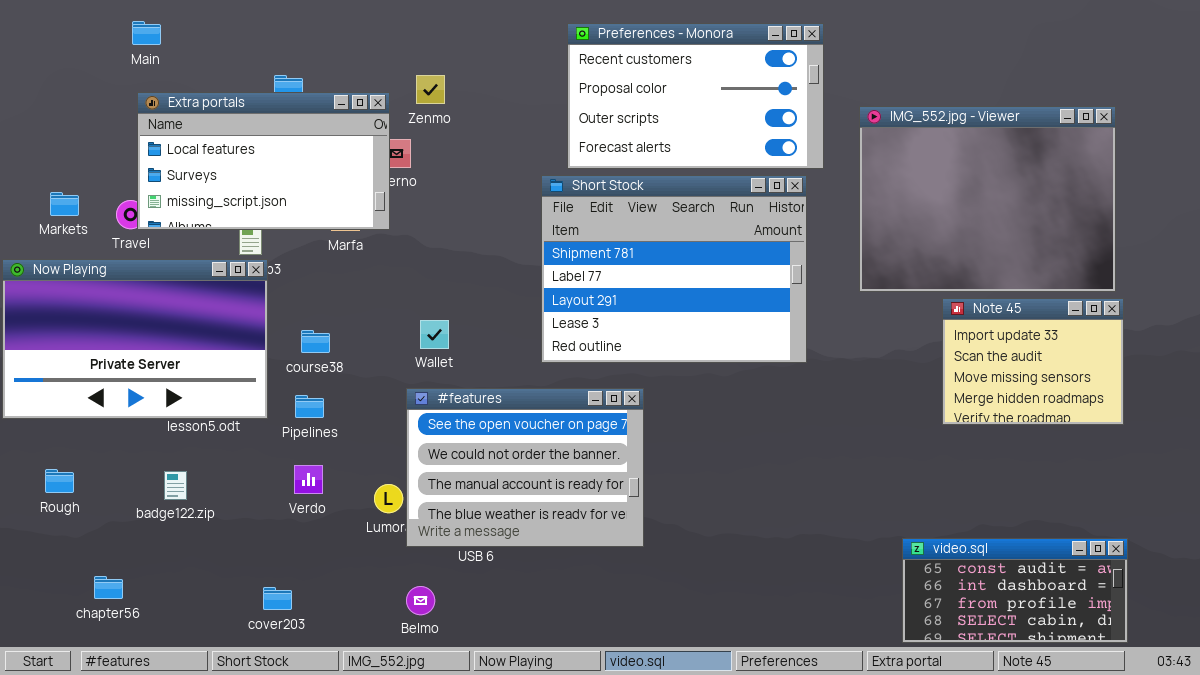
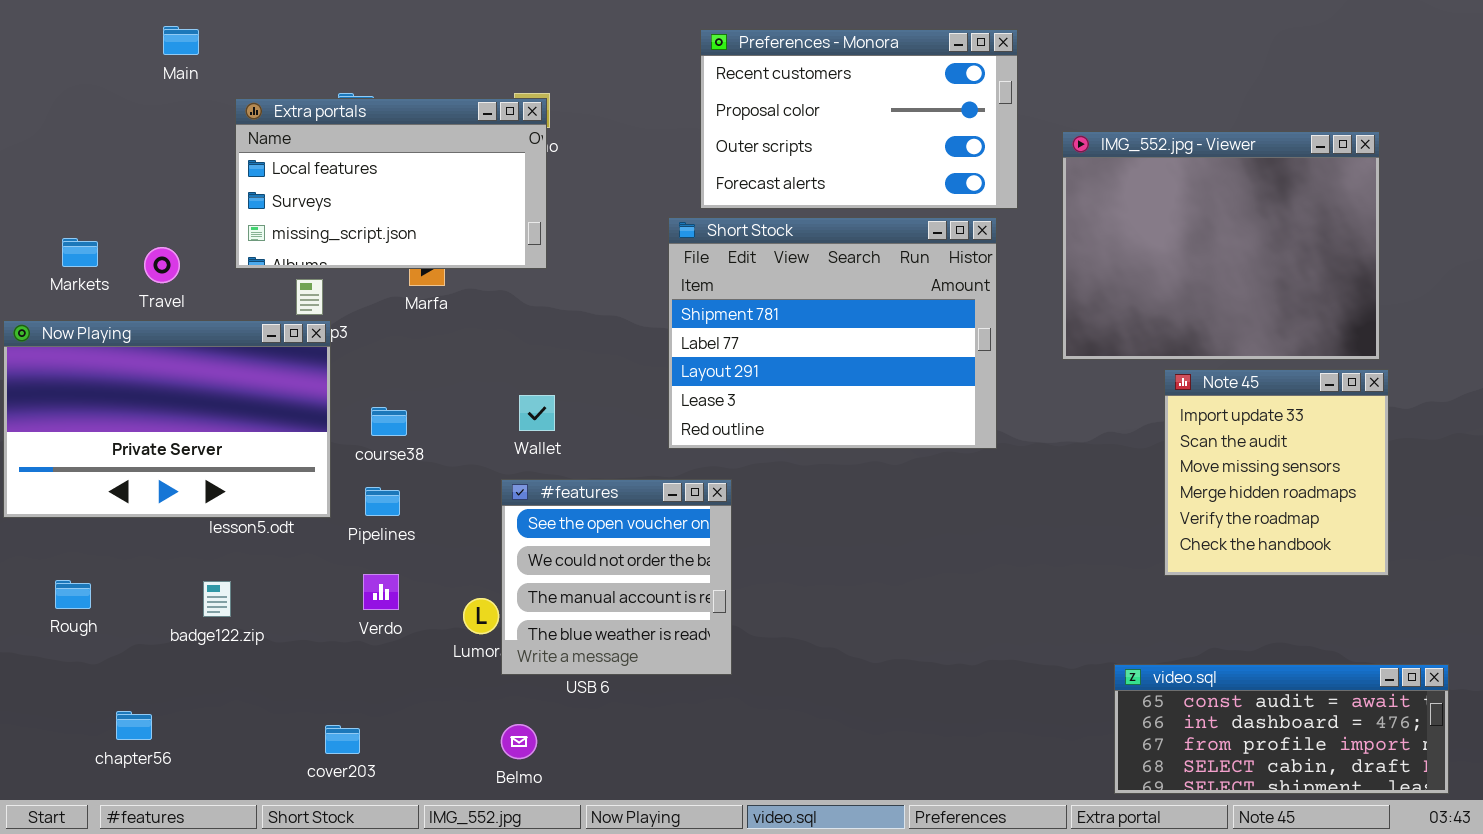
Extra portals: [137,92,390,230] -> [235,98,547,269], moved
Note 45: [942,298,1124,425] -> [1164,369,1389,576], resized
#features: [406,388,644,547] -> [501,479,732,675], resized
video.sql: [902,538,1128,643] -> [1114,664,1449,794], resized

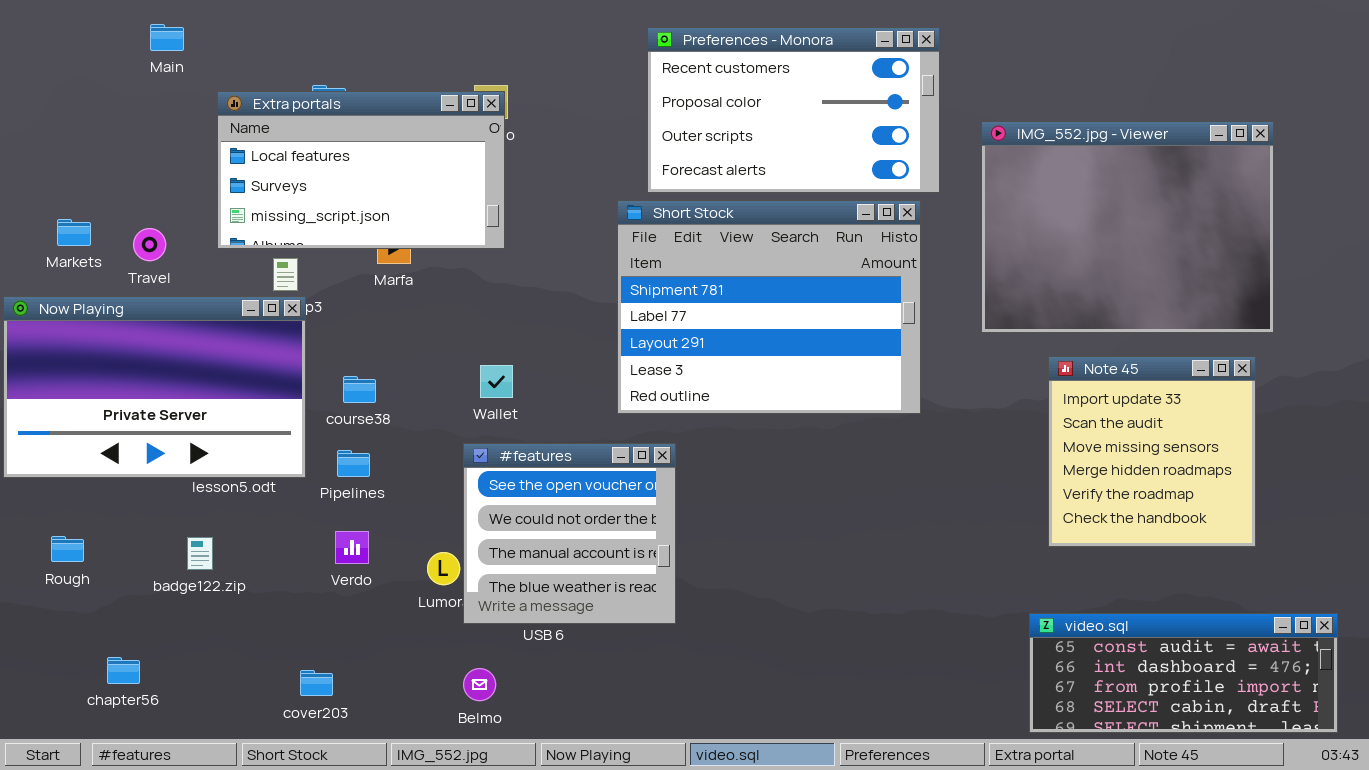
Note 45: [1164,369,1389,576] -> [1048,356,1256,547], moved

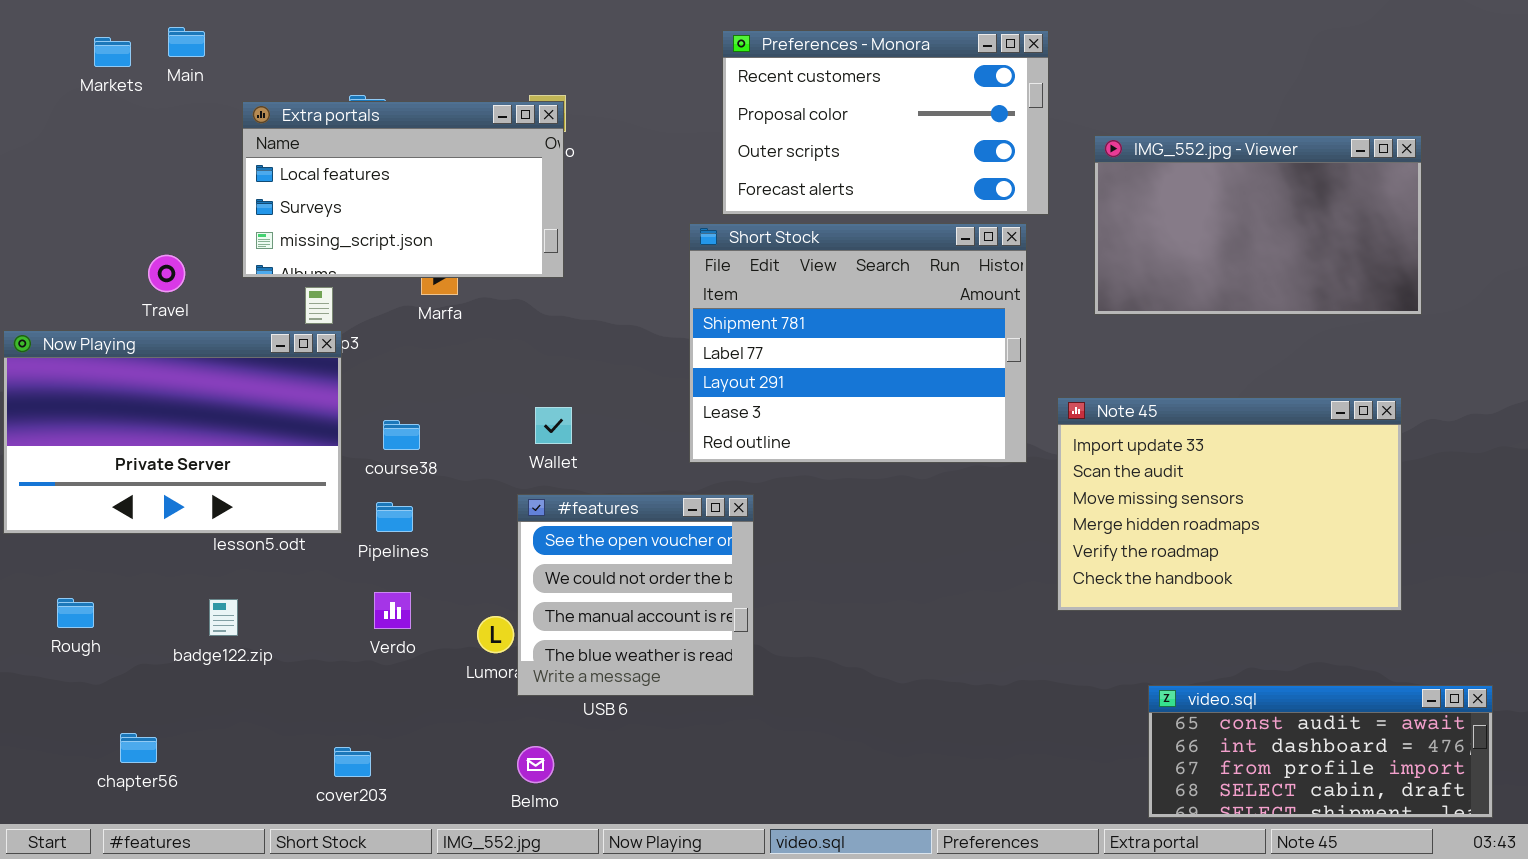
IMG_552.jpg - Viewer: [981,121,1274,333] -> [1094,135,1422,315], resized
Markets: [57,219,91,246] -> [94,37,131,67], moved
Note 45: [1048,356,1256,547] -> [1057,397,1402,611], resized

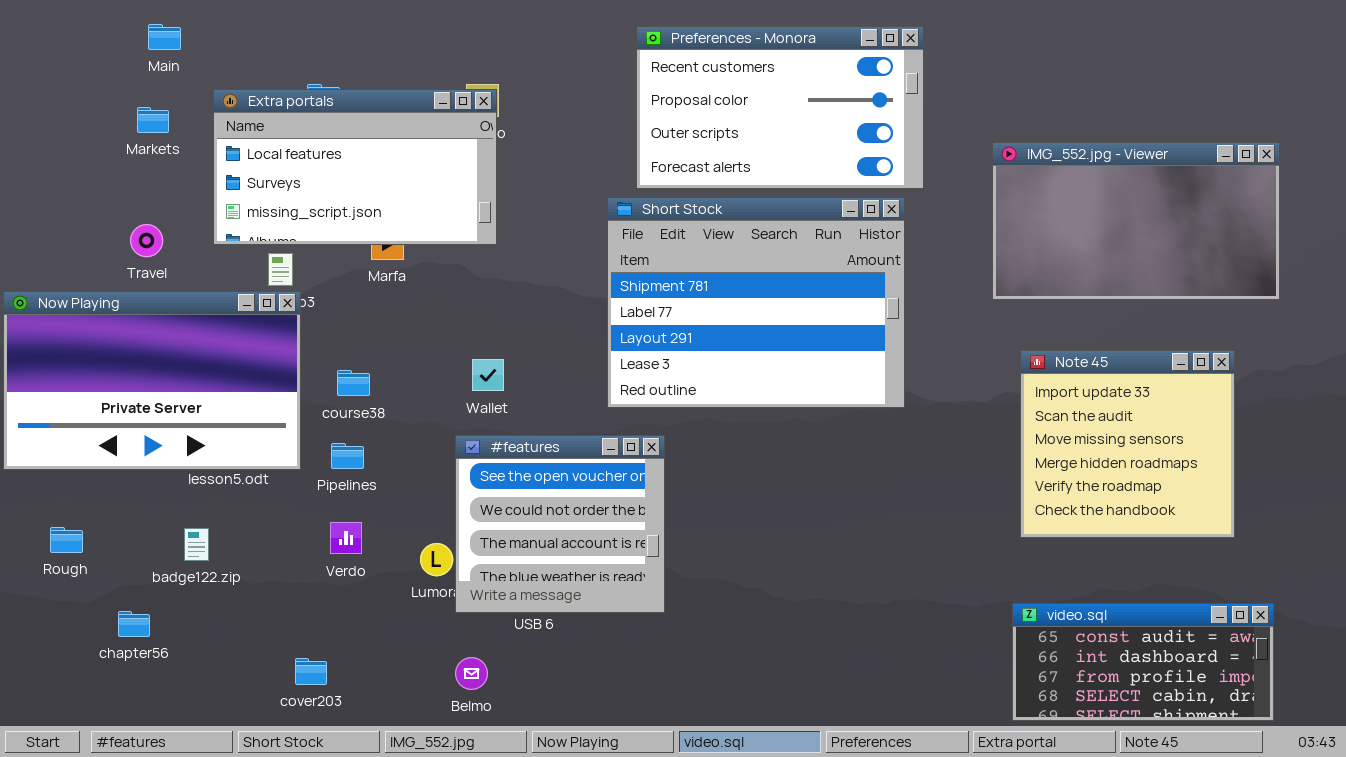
Markets: [94,37,131,67] -> [137,107,169,133], moved
IMG_552.jpg - Viewer: [1094,135,1422,315] -> [992,142,1280,300], moved
Note 45: [1057,397,1402,611] -> [1020,350,1235,538], resized
video.sql: [1148,685,1493,818] -> [1012,603,1274,721], resized
chapter56: [120,733,157,763] -> [118,611,150,637], moved

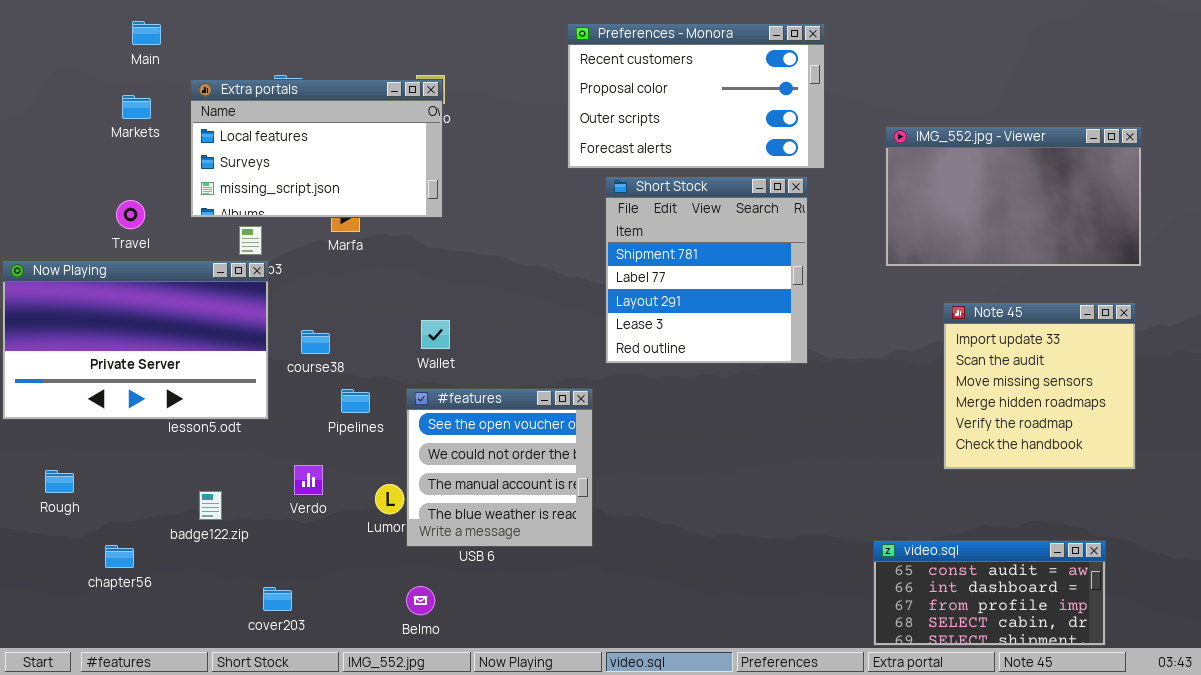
Short Stock: [607,197,905,408] -> [605,176,808,364], resized
Note 45: [1020,350,1235,538] -> [943,302,1136,470], moved
Pipelines: [331,443,364,469] -> [341,389,370,413], moved
badge122.zip: [184,528,209,561] -> [199,491,222,520], moved
video.sql: [1012,603,1274,721] -> [873,540,1106,646], moved

